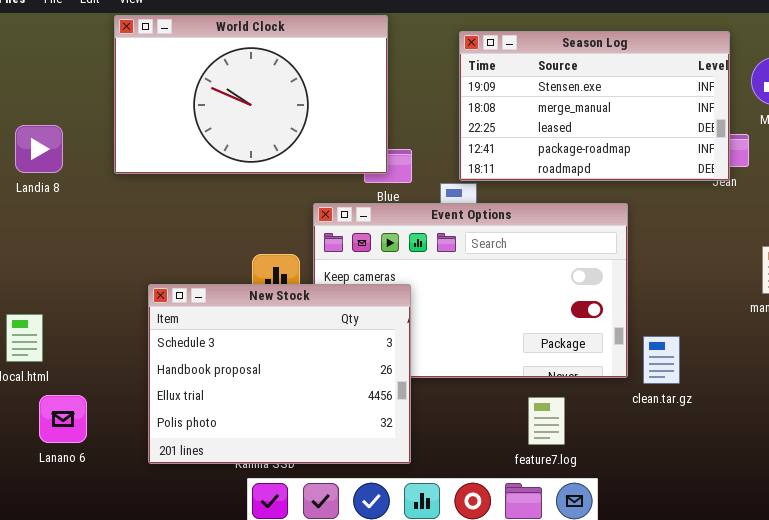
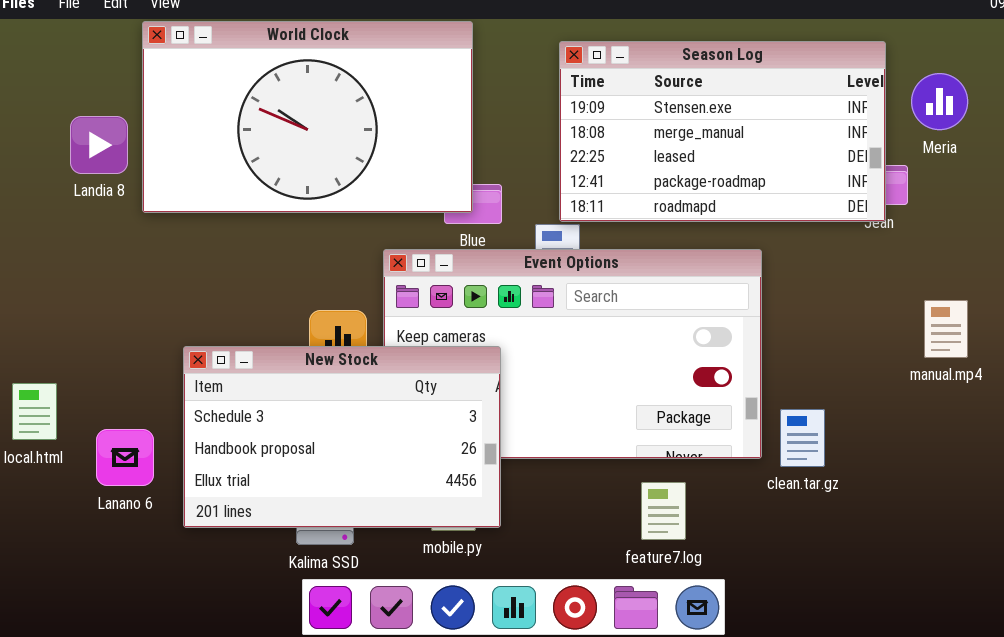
Landia 8: [15,125,63,173] -> [70,116,128,174], moved
New Stock: [148,284,411,464] -> [183,346,501,528], resized
Lanano 6: [39,395,87,443] -> [96,429,154,486], moved

